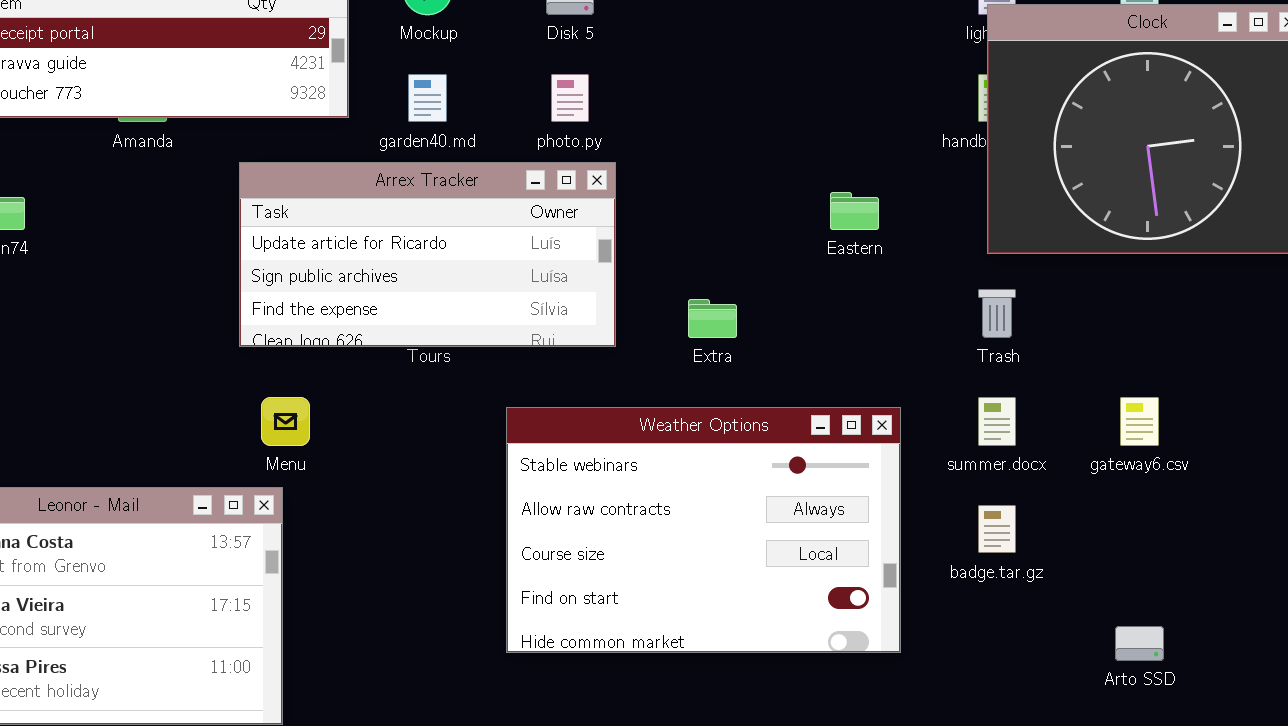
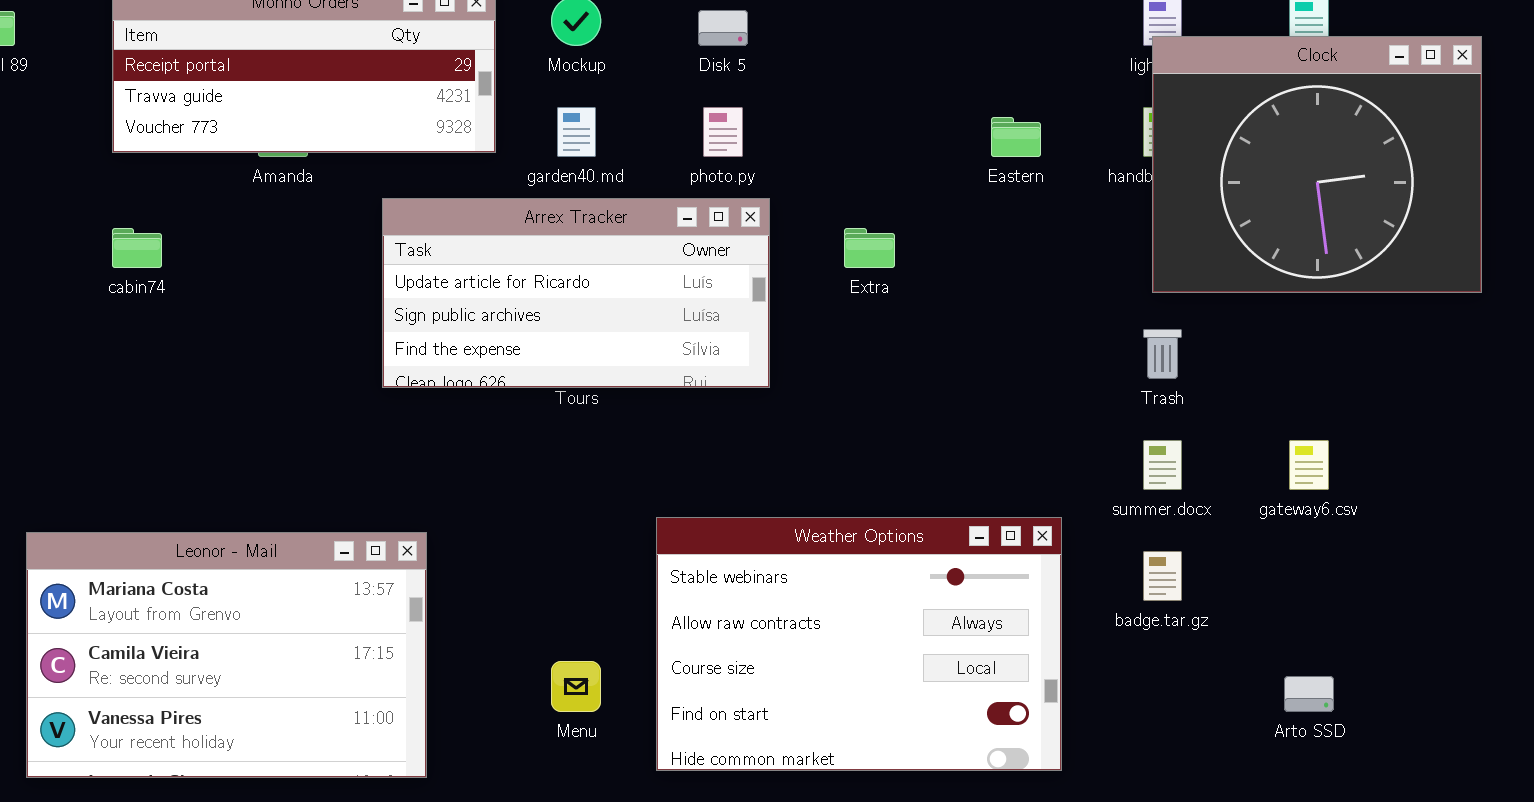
Eastern: [830,192,879,230] -> [991,117,1041,157], moved
Extra: [688,299,737,338] -> [844,228,895,268], moved
Menu: [261,397,310,446] -> [551,661,601,712], moved
Weather Options: [506,407,901,653] -> [656,517,1062,771], moved

